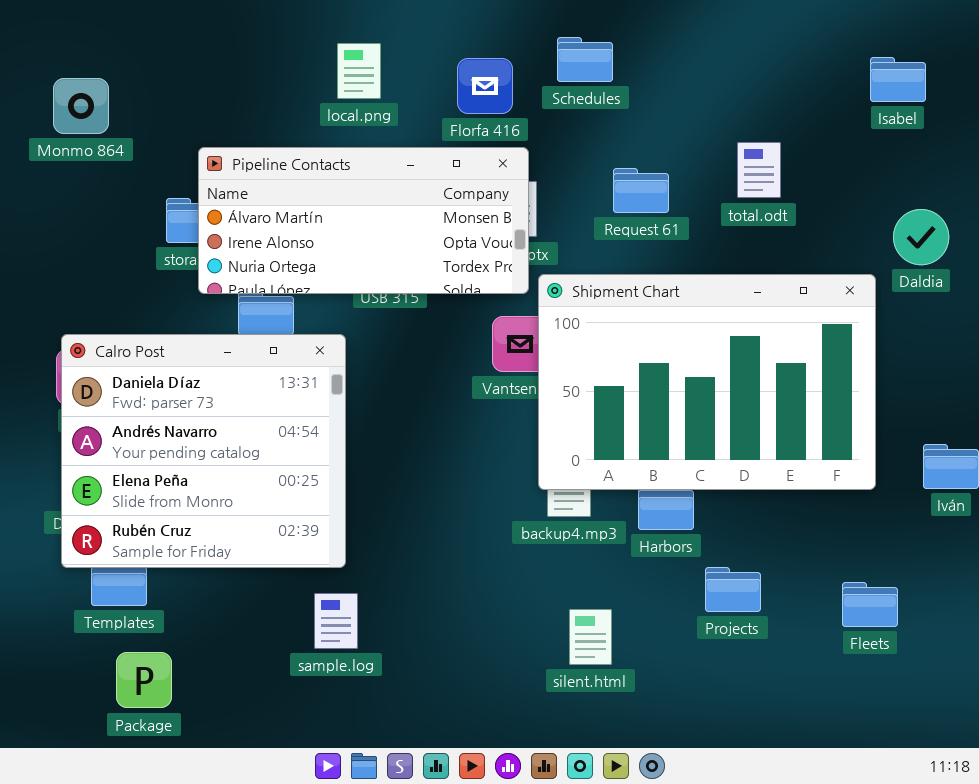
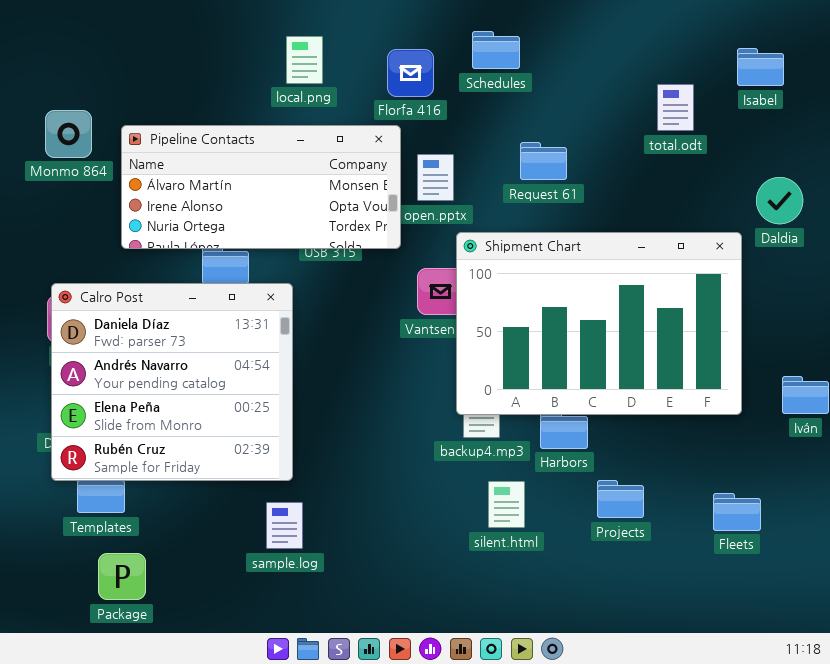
Monmo 864: [53,78,109,134] -> [45,110,92,158], moved
total.odt: [737,142,781,198] -> [657,84,694,131], moved
Pipeline Contacts: [198,147,529,294] -> [121,125,401,249], moved
silent.html: [569,609,612,665] -> [488,481,525,528], moved

